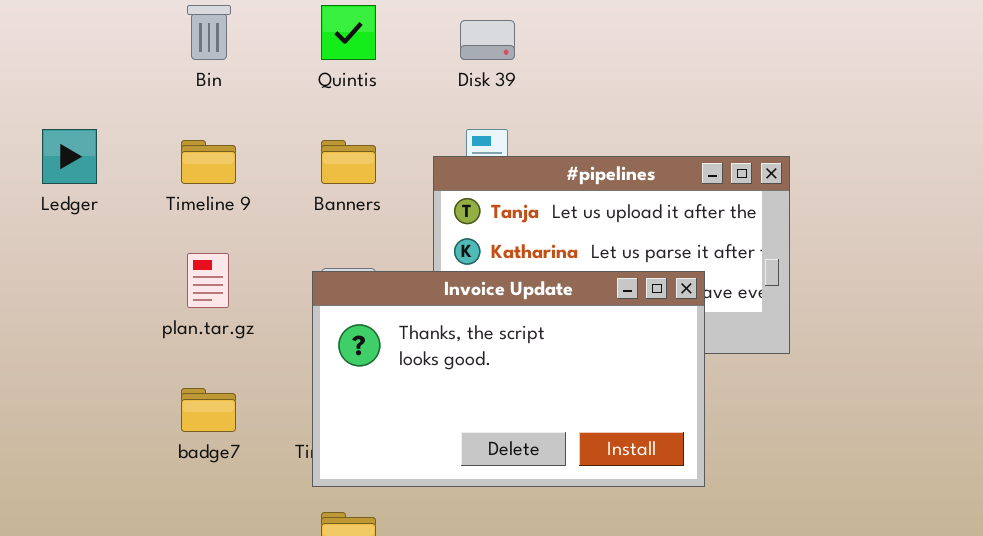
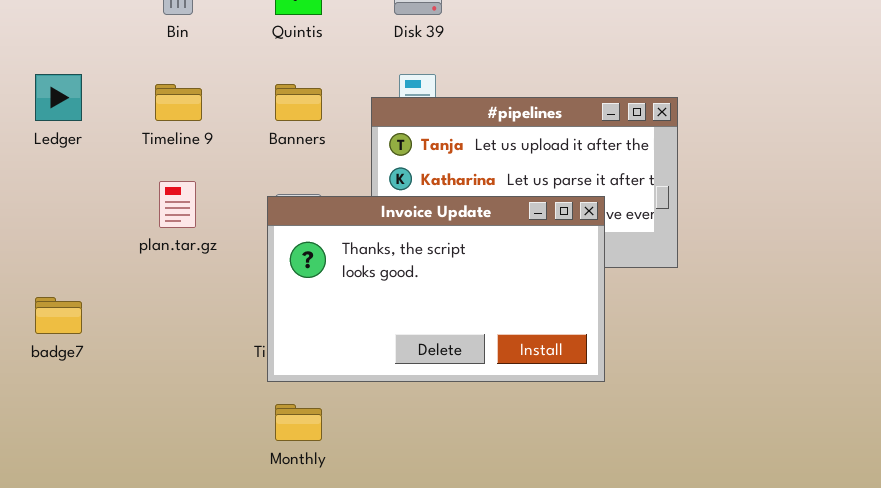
badge7: [181,388,236,432] -> [35,297,82,334], moved

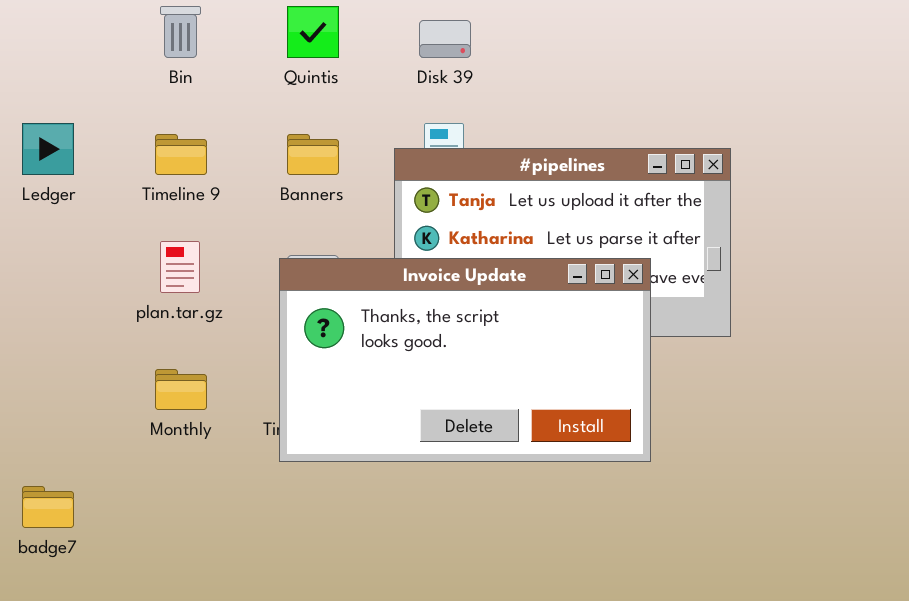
badge7: [35,297,82,334] -> [22,486,74,528], moved
Monthly: [275,404,322,441] -> [155,369,207,410], moved

